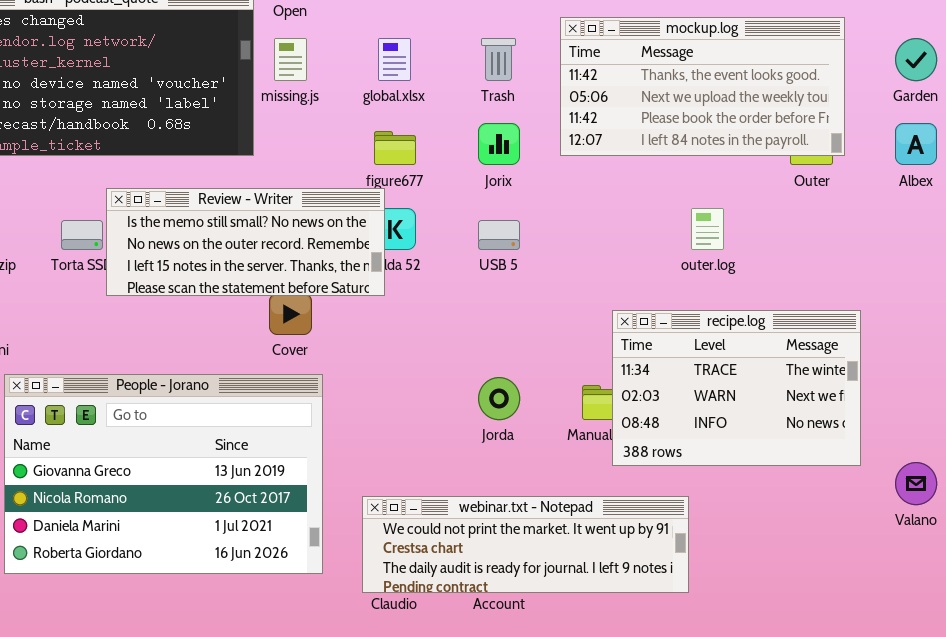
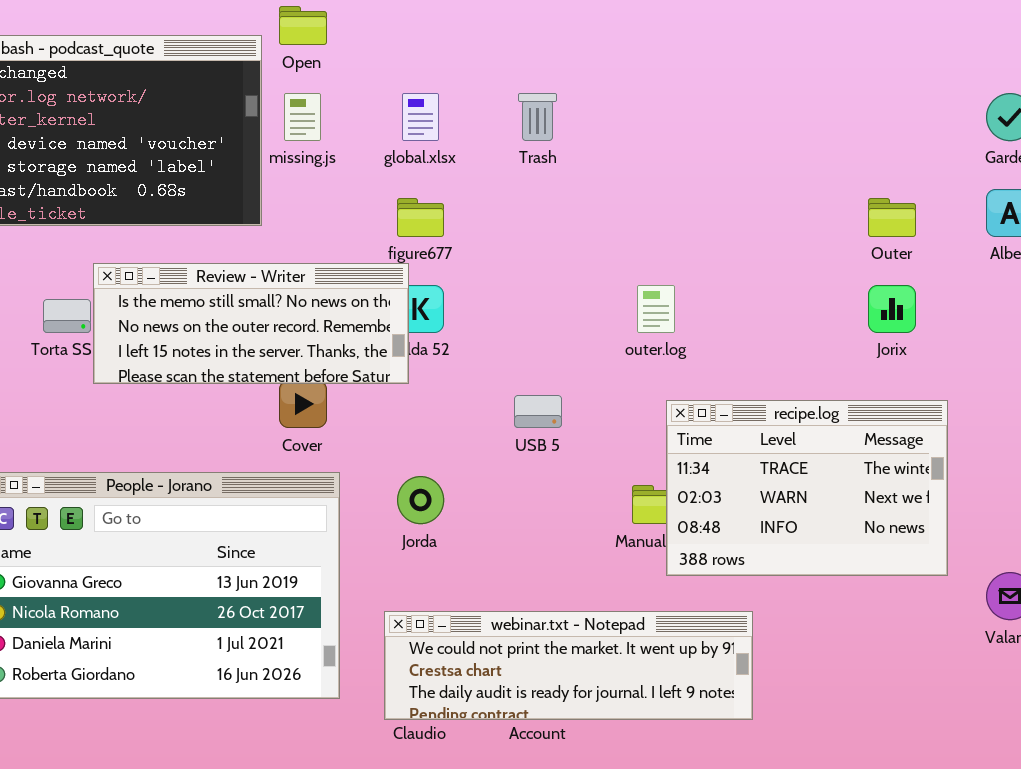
mockup.log: [560,17,845,156] -> none, closed
Jorix: [478,123,520,165] -> [868,285,916,333], moved
outer.log: [691,208,724,250] -> [637,285,675,333], moved
USB 5: [478,220,520,250] -> [514,395,562,428], moved
Jorda: [478,377,520,420] -> [397,476,444,524], moved

